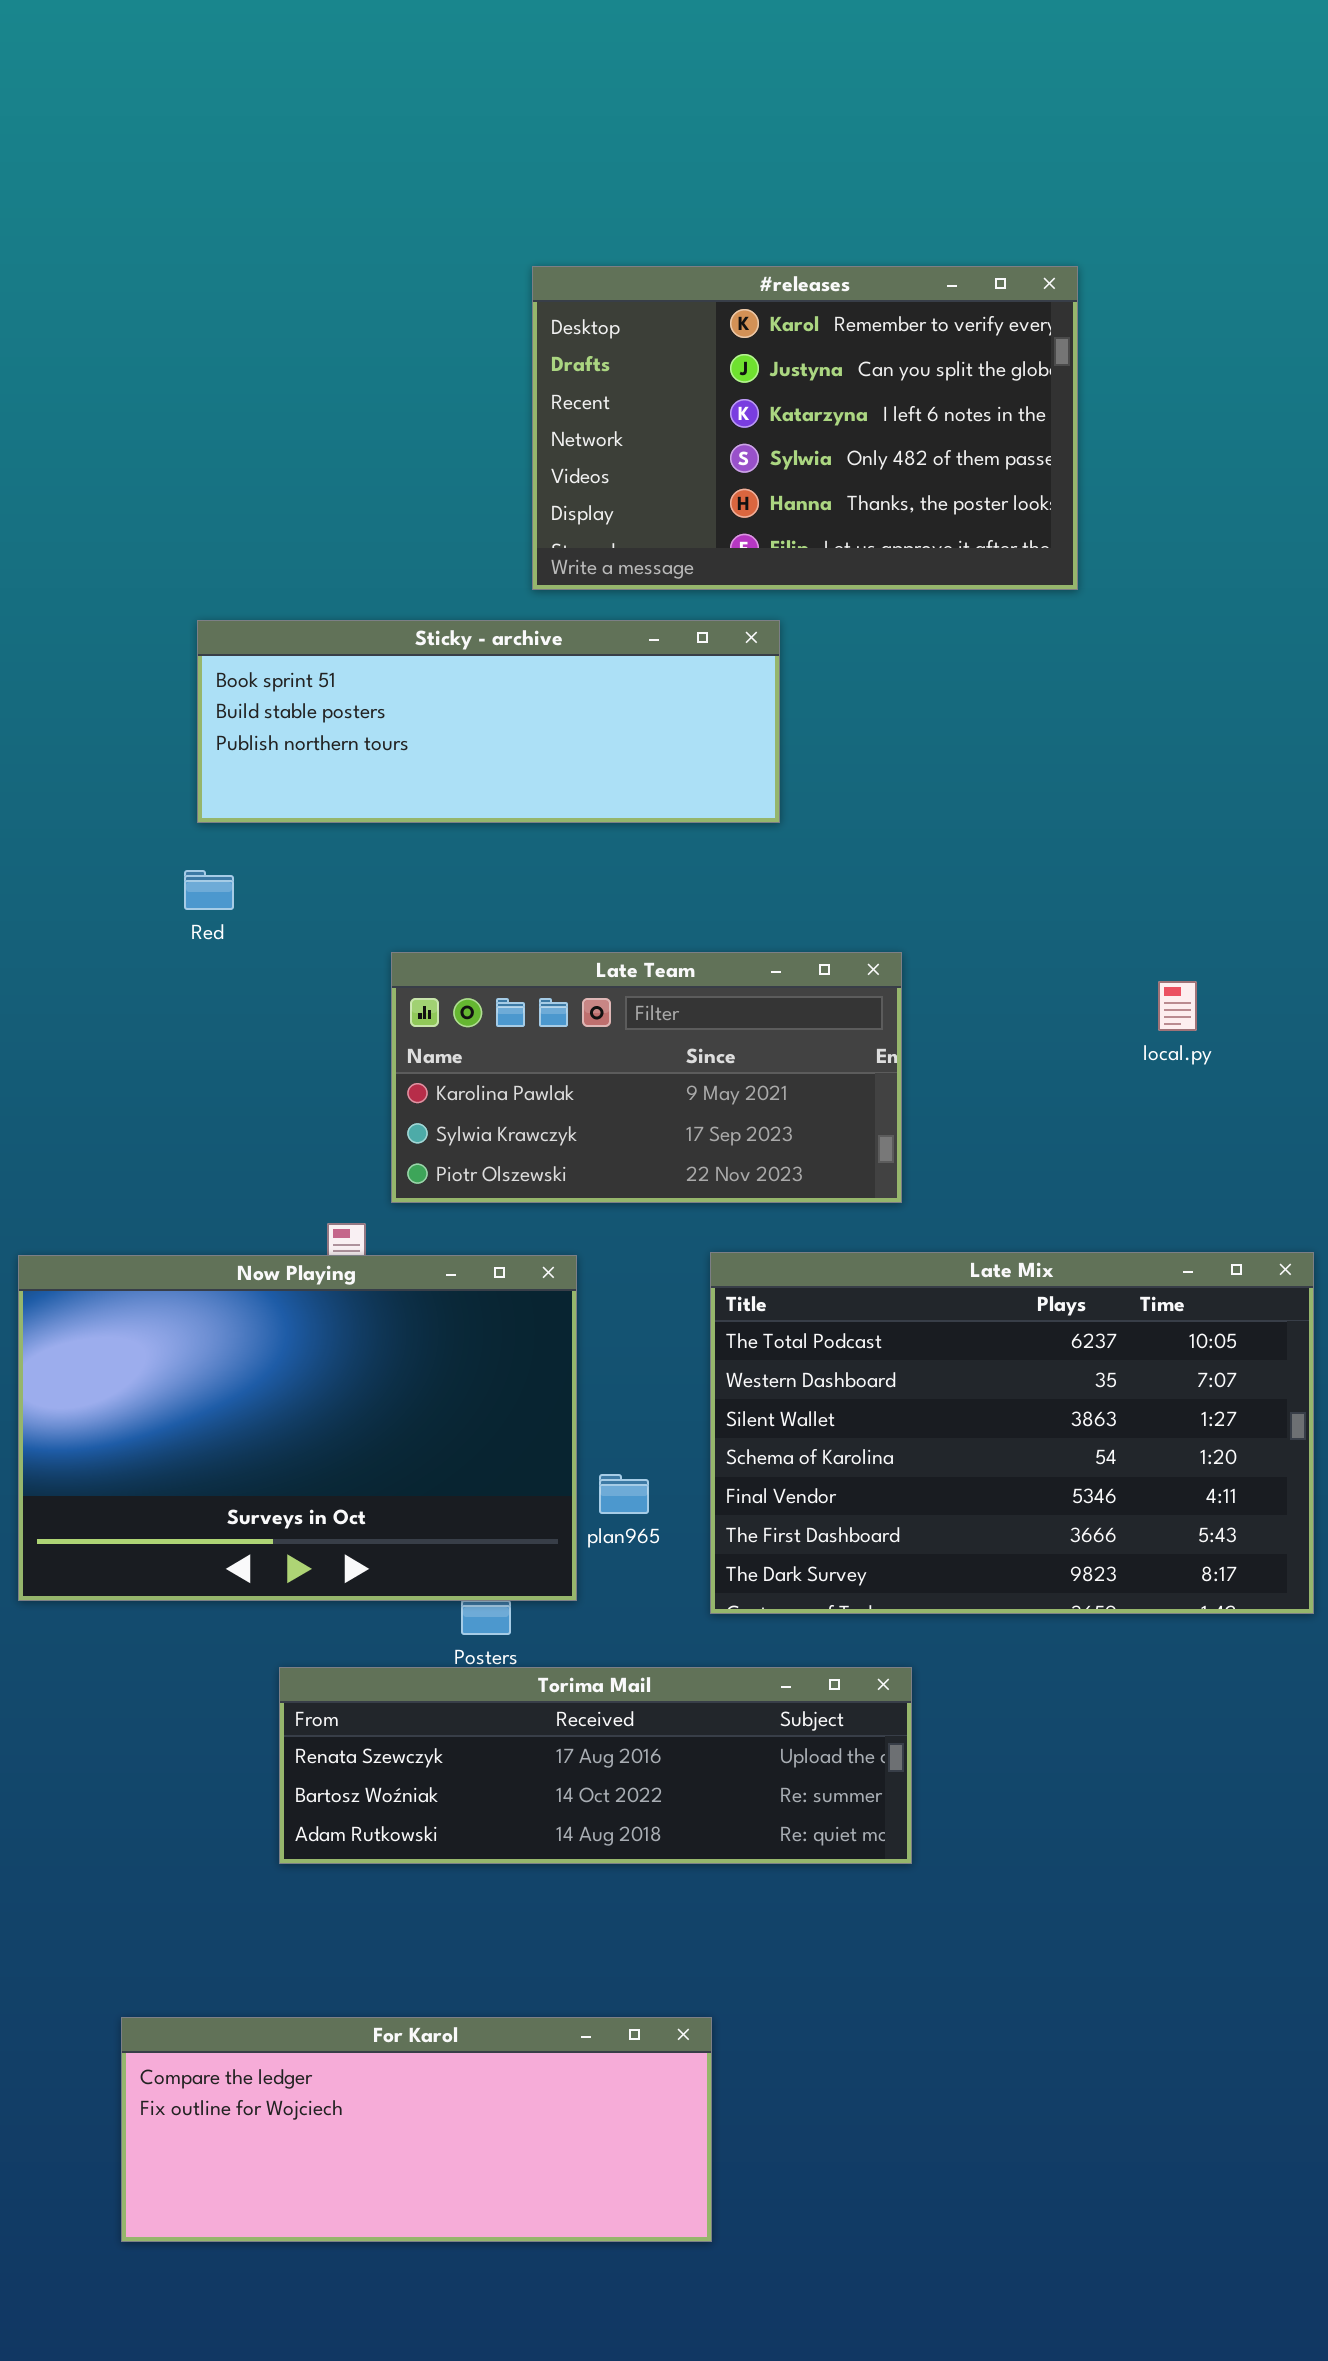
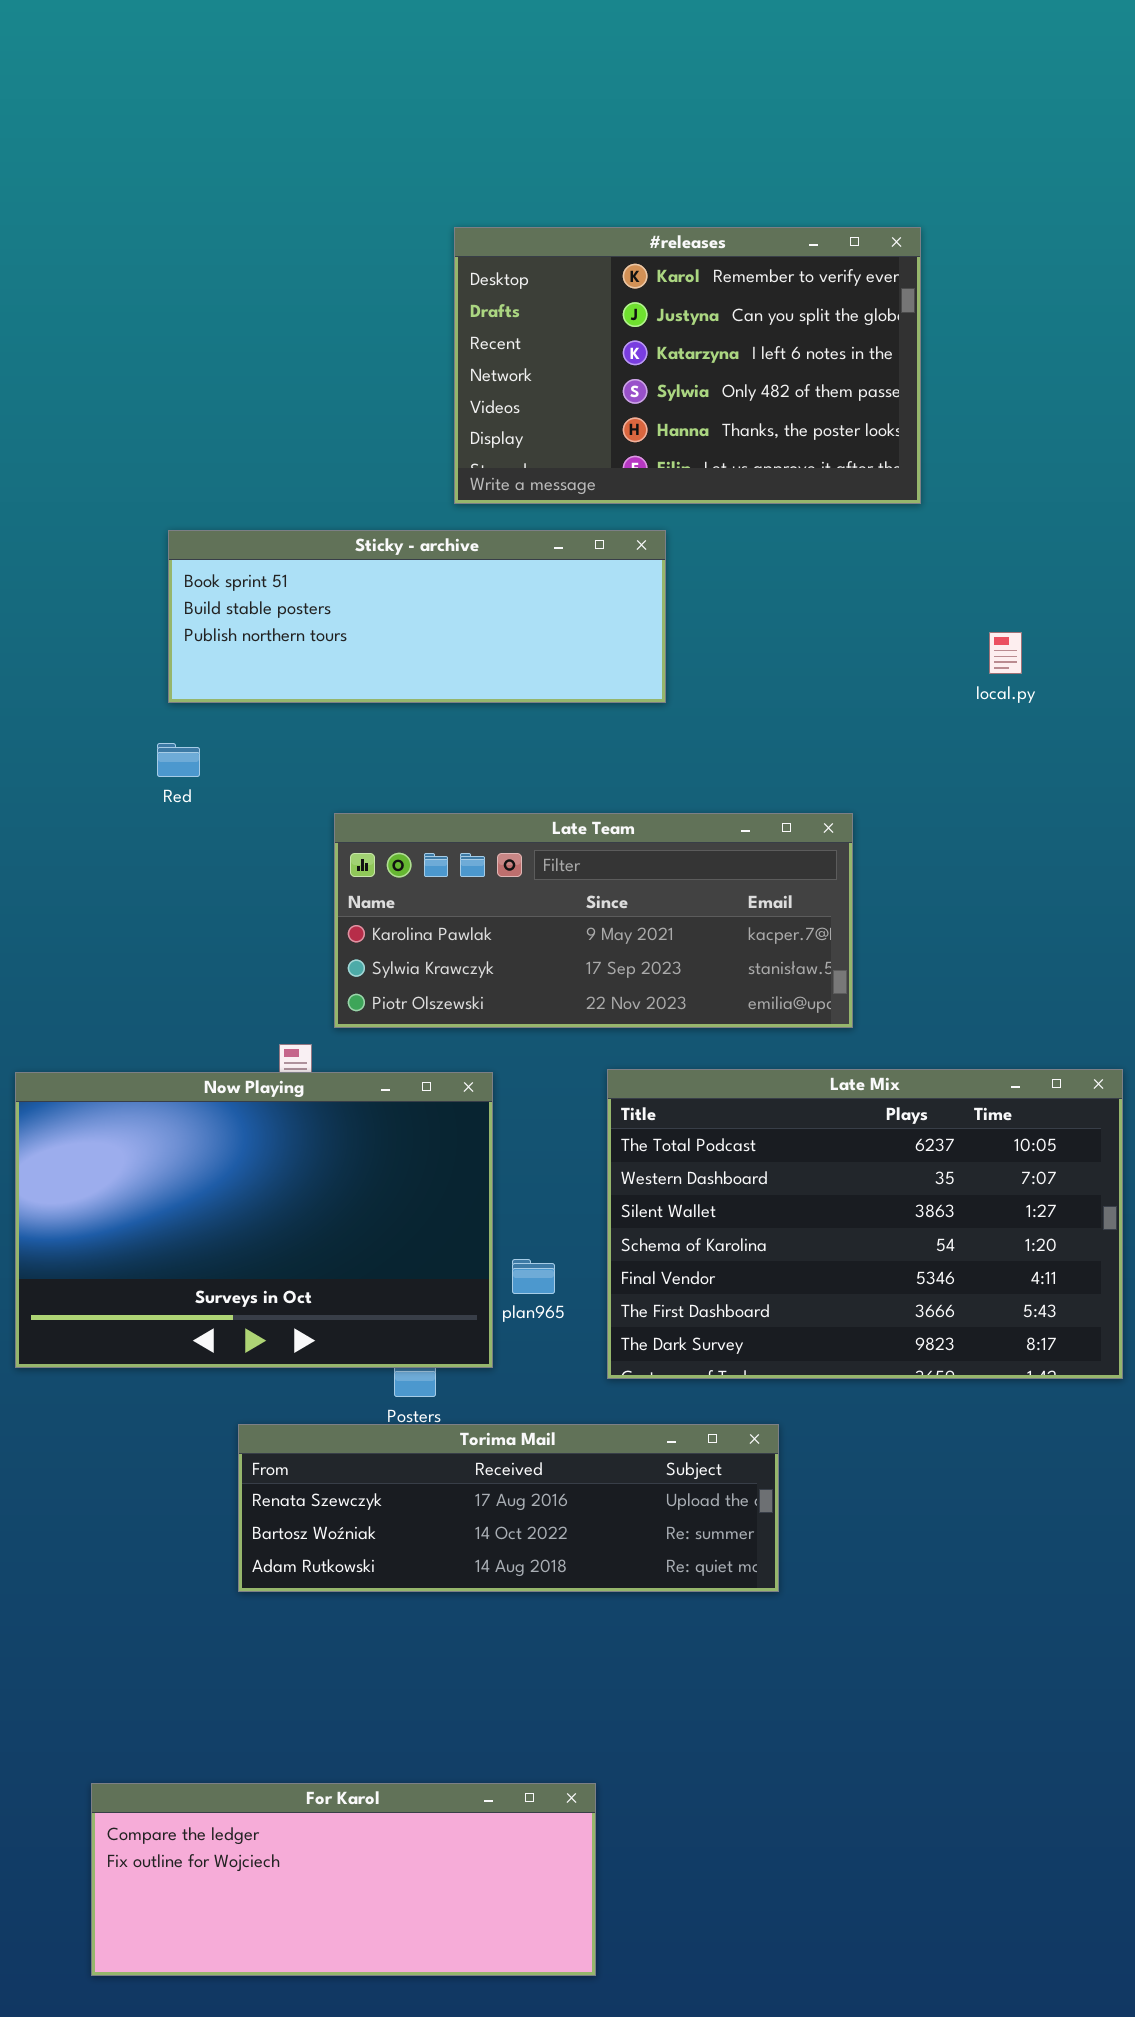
Late Team: [391,952,902,1203] -> [334,813,853,1028], resized
local.py: [1158,981,1197,1031] -> [989,632,1022,674], moved
For Karol: [121,2017,712,2242] -> [91,1783,596,1976], moved

